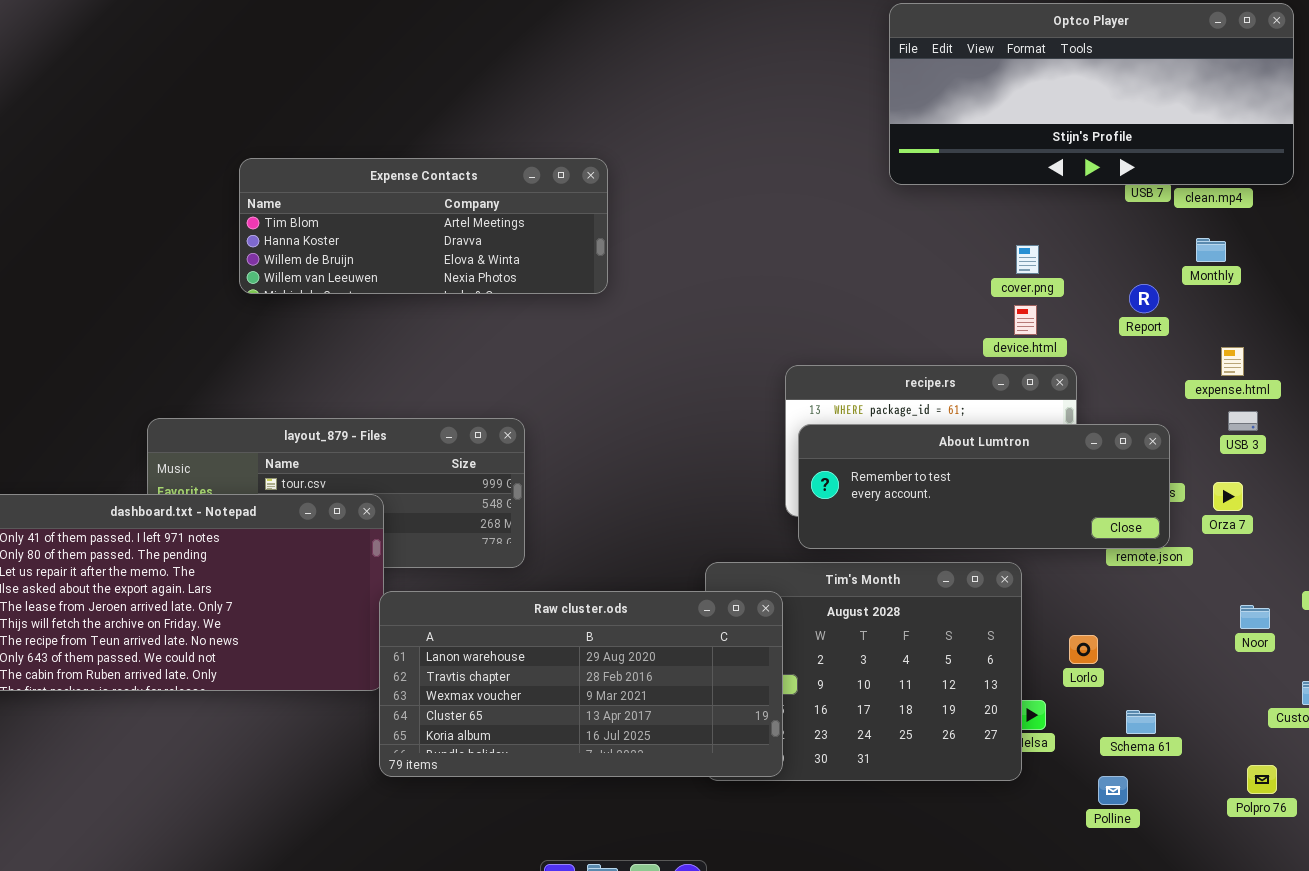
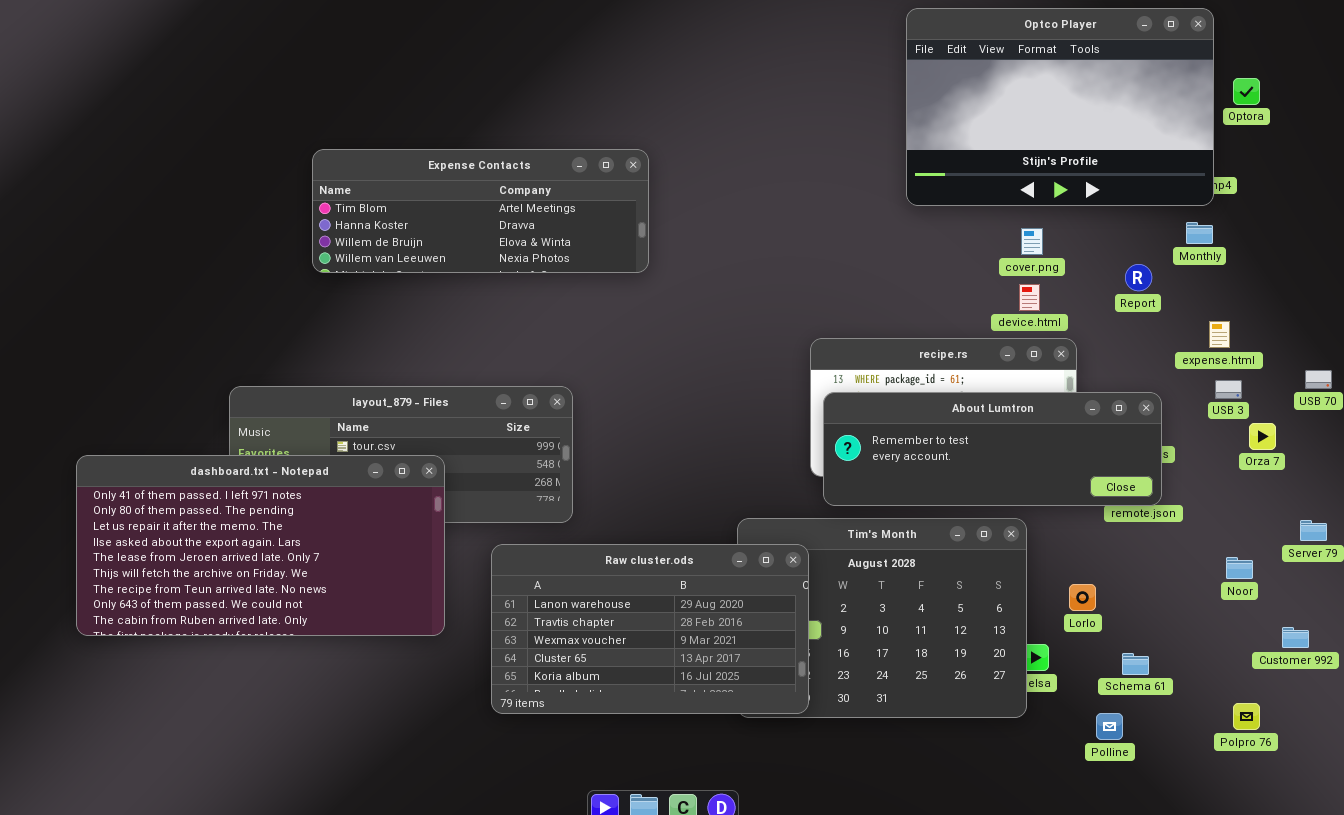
Optco Player: [889,3,1294,185] -> [906,8,1214,206], resized
Orza 7: [1213,482,1243,511] -> [1249,423,1276,450], moved
Raw cluster.ods: [379,591,783,777] -> [491,544,809,714], resized

